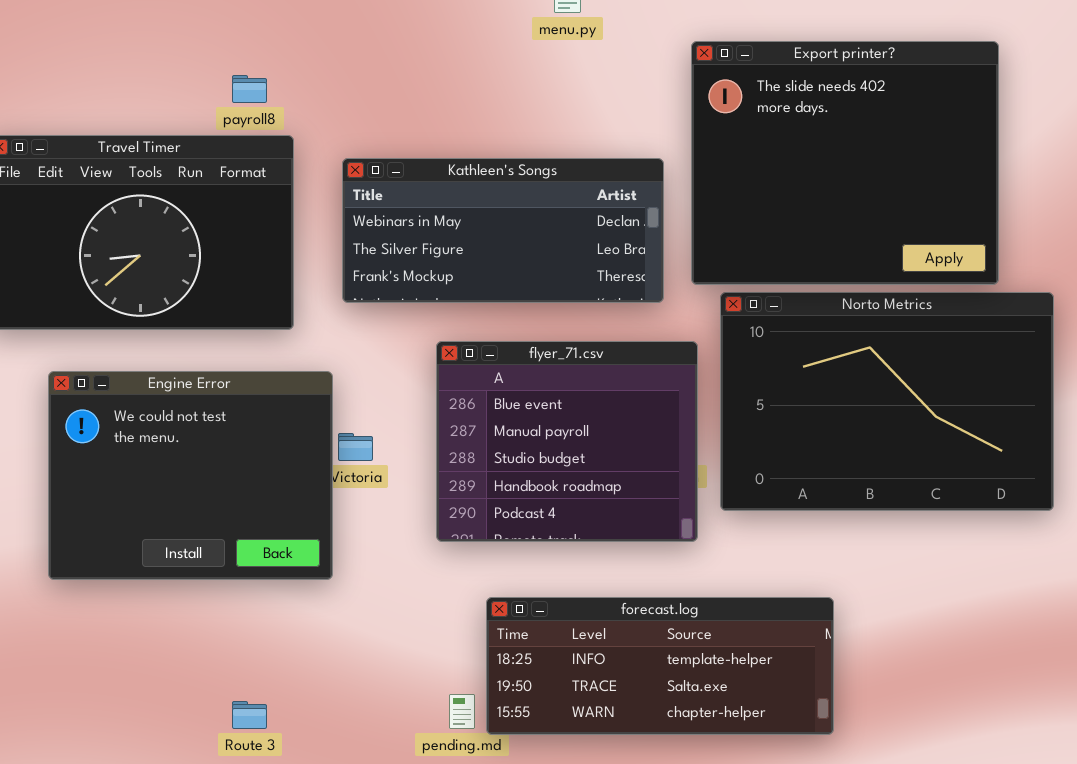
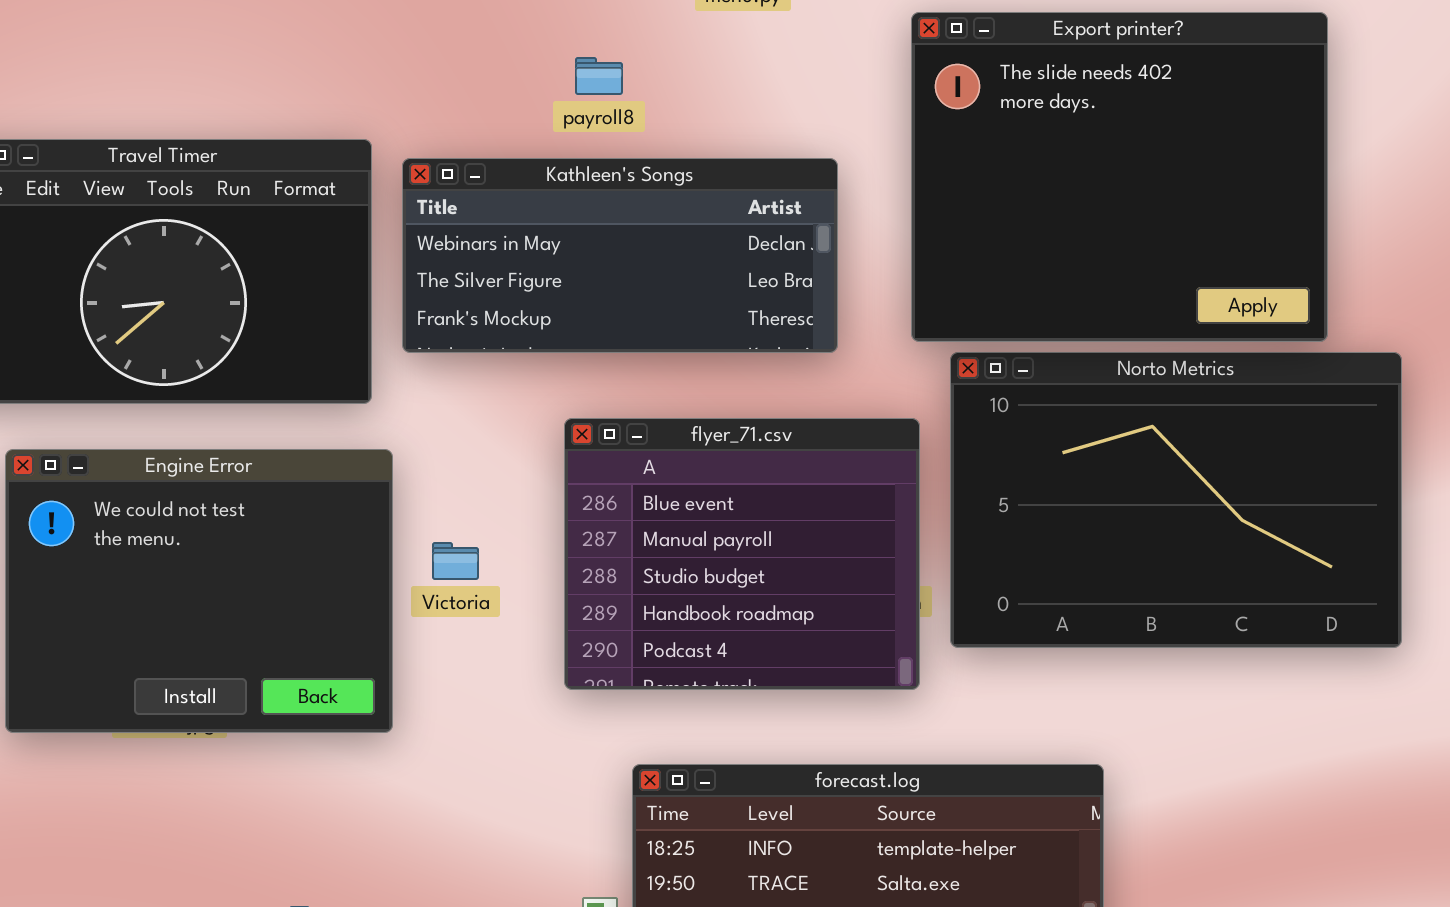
payroll8: [232,75,267,103] -> [575,57,623,95], moved
Kathleen's Songs: [342,158,664,303] -> [402,158,838,353], moved
Engine Error: [48,371,333,580] -> [5,449,393,733], moved

